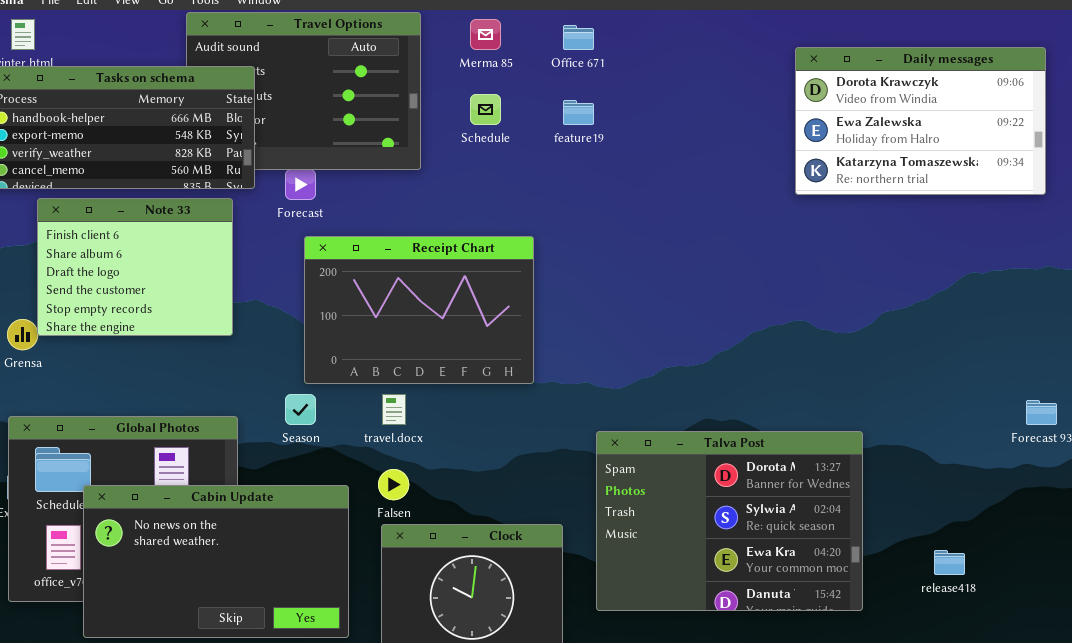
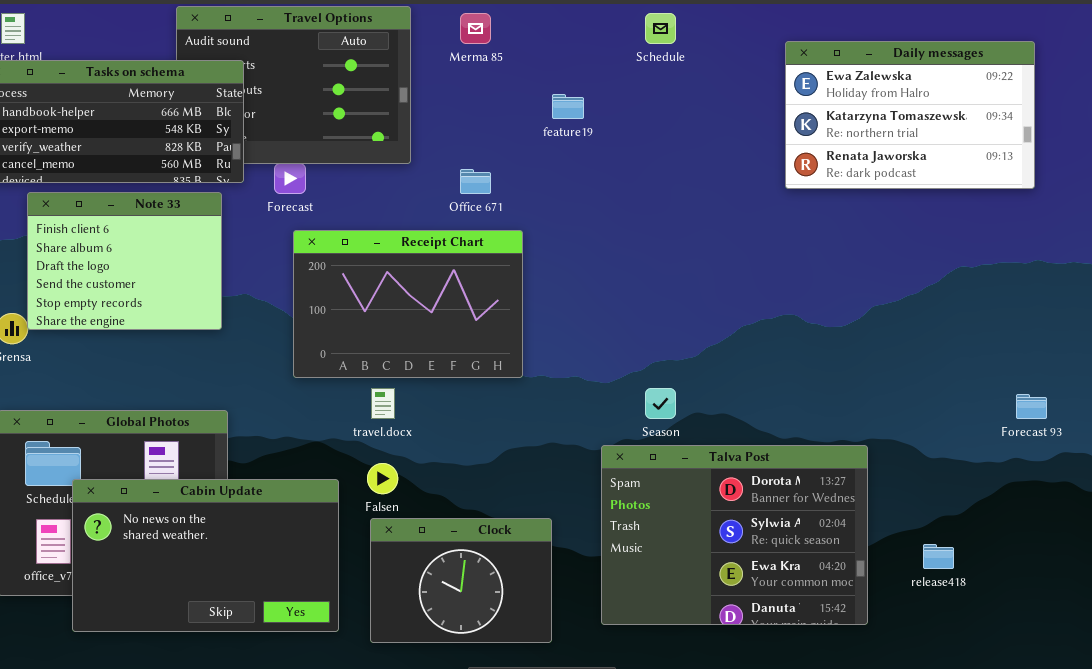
Office 671: [563,25,594,50] -> [460,169,491,194], moved
Daily messages: [795,47,1046,195] -> [785,41,1035,189], scrolled down 1 row
Schedule: [470,94,501,125] -> [645,13,676,44], moved
Season: [285,394,316,425] -> [645,388,676,419], moved
Talva Post: [596,431,863,611] -> [601,445,868,625], moved

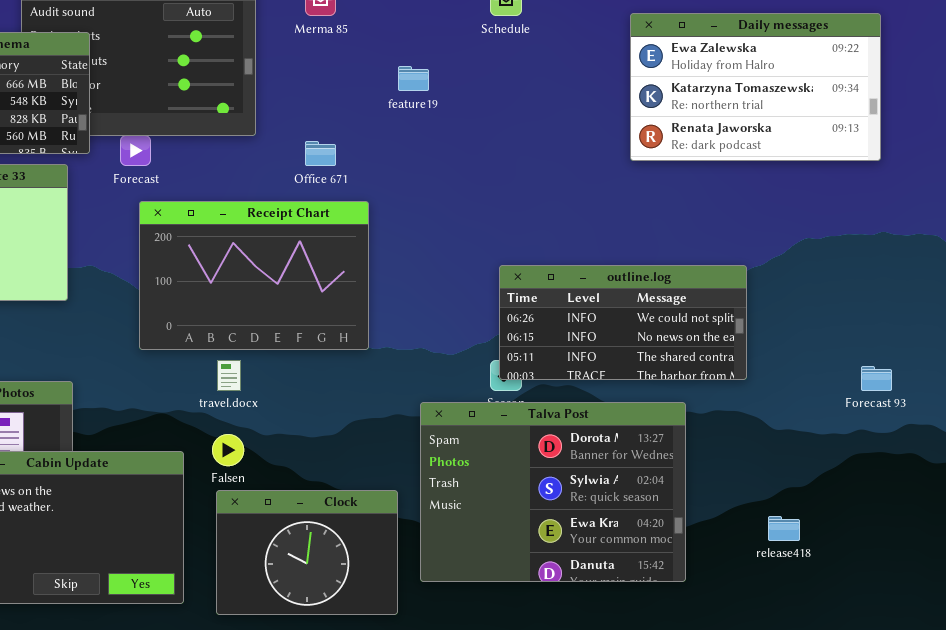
outline.log: none -> [499,265,747,380], opened
Talva Post: [601,445,868,625] -> [420,402,686,582], moved

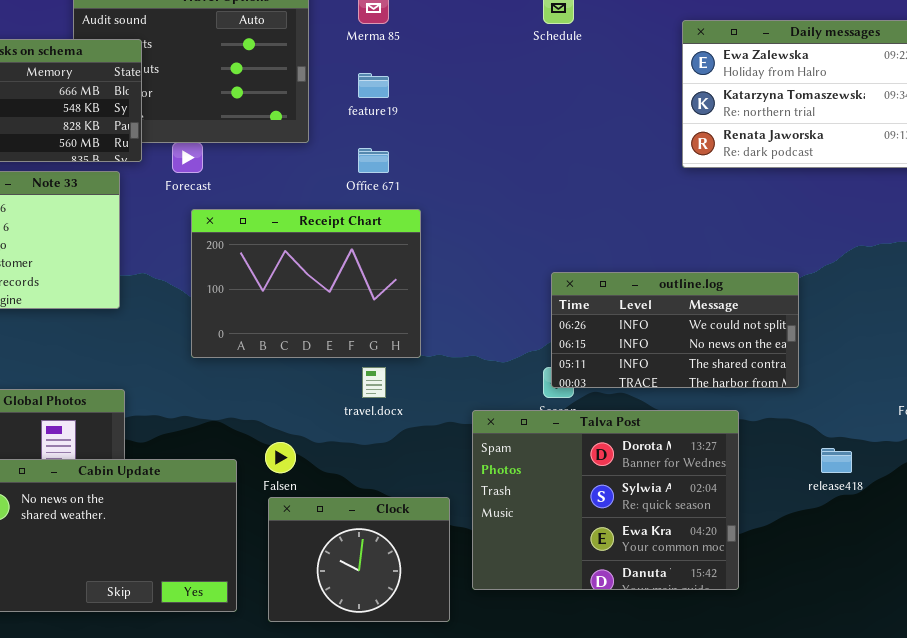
feature19: [398,66,429,91] -> [358,73,389,98], moved
travel.docx: [217,360,241,391] -> [362,367,386,398], moved
release418: [768,516,800,541] -> [821,448,852,473], moved

